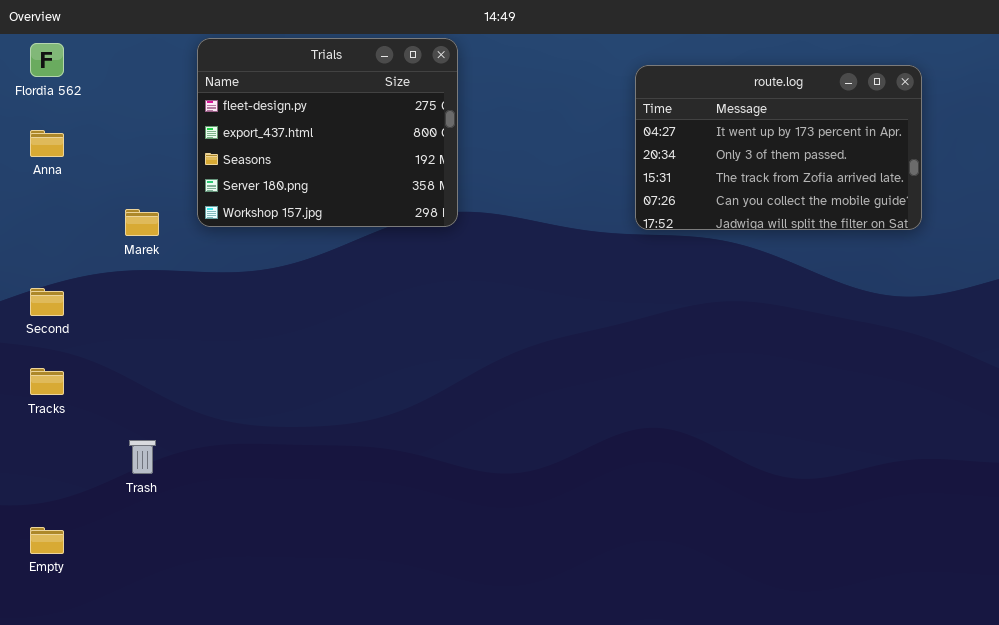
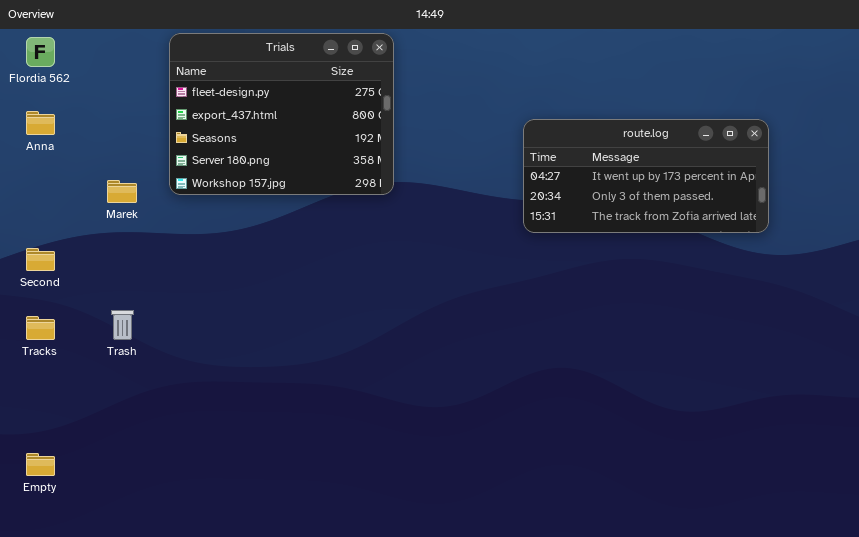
route.log: [635,65,922,230] -> [523,119,769,233], moved, resized
Trash: [129,440,156,474] -> [111,310,134,340], moved

